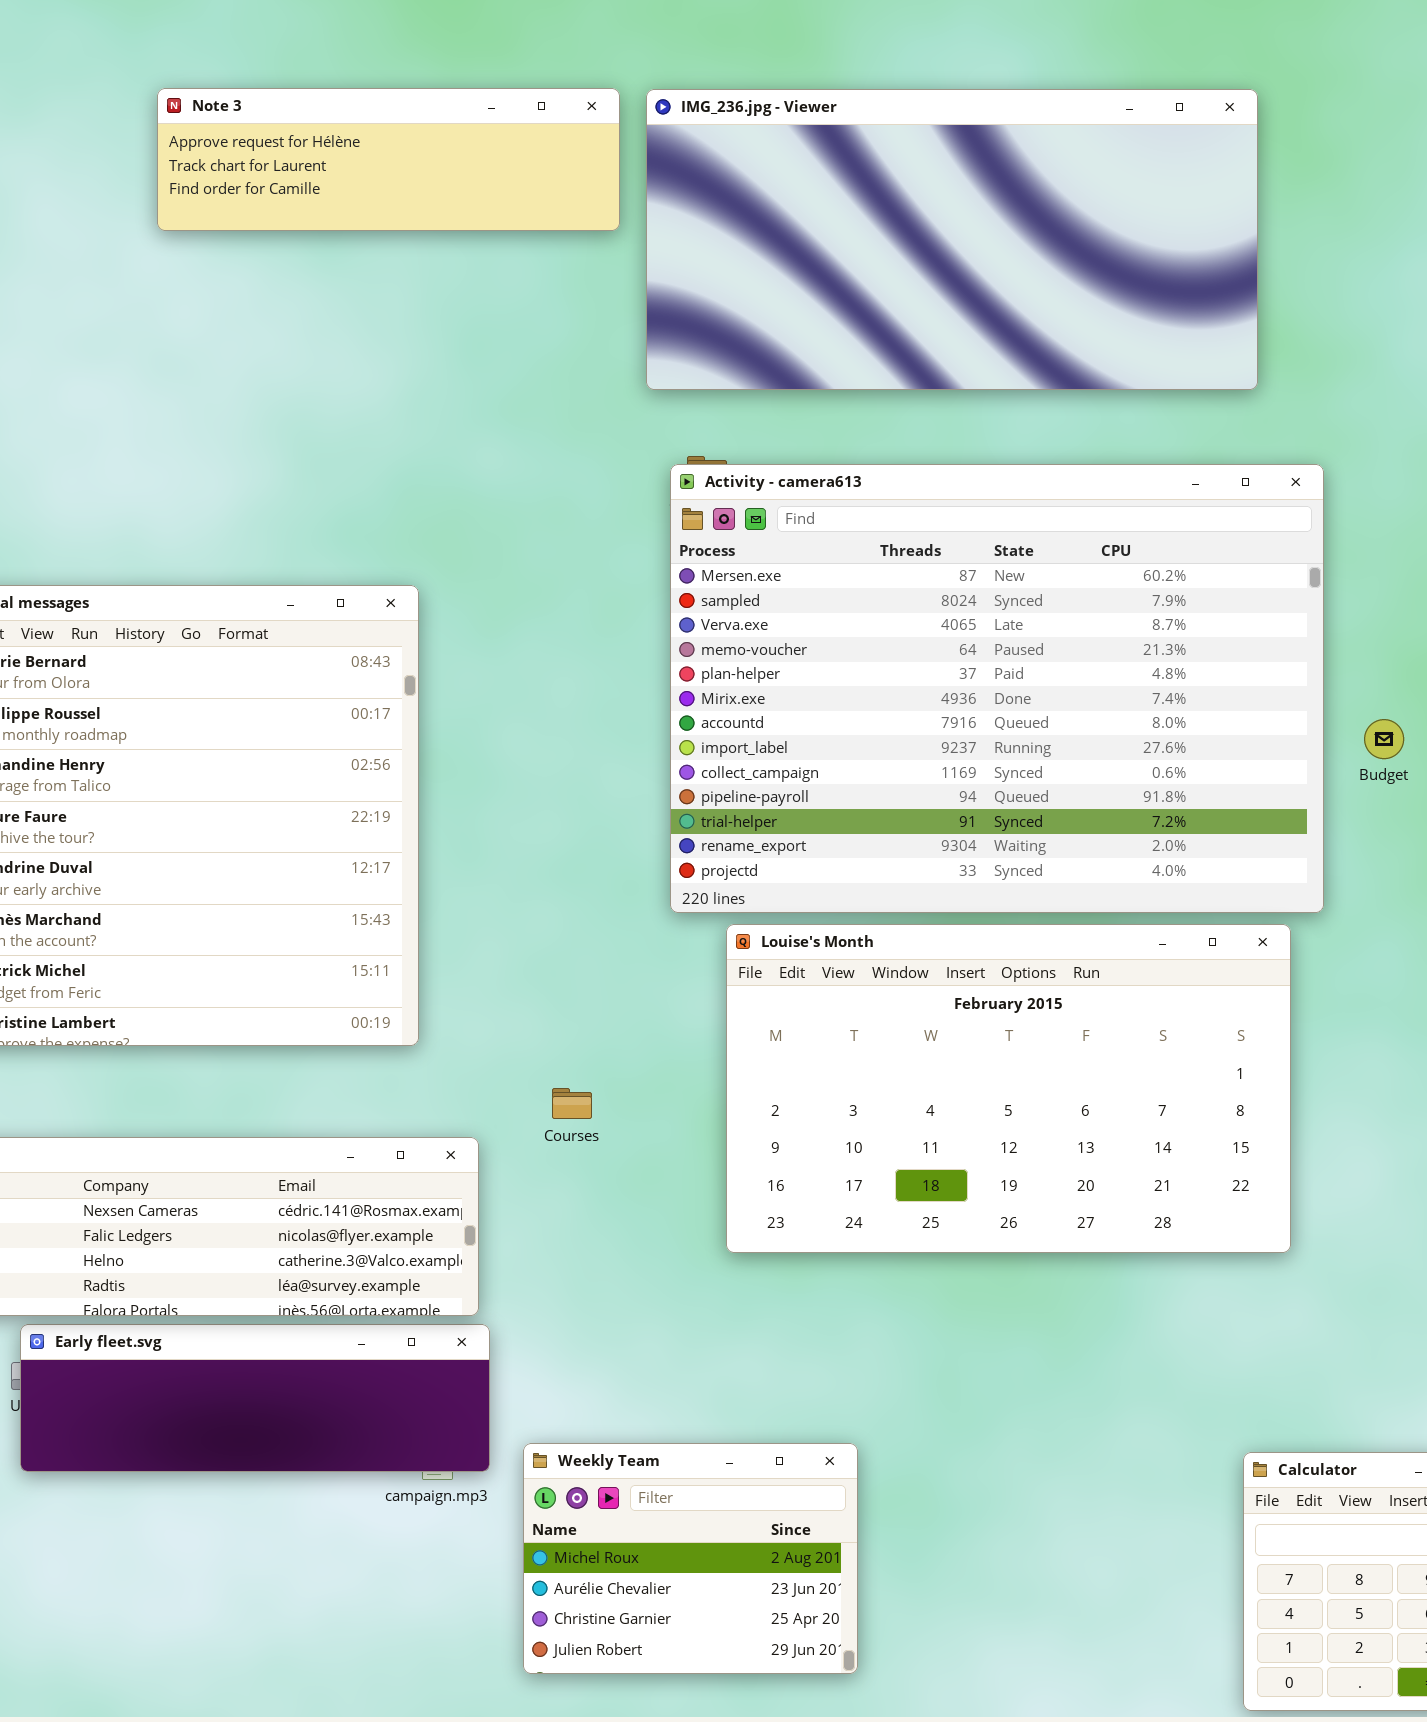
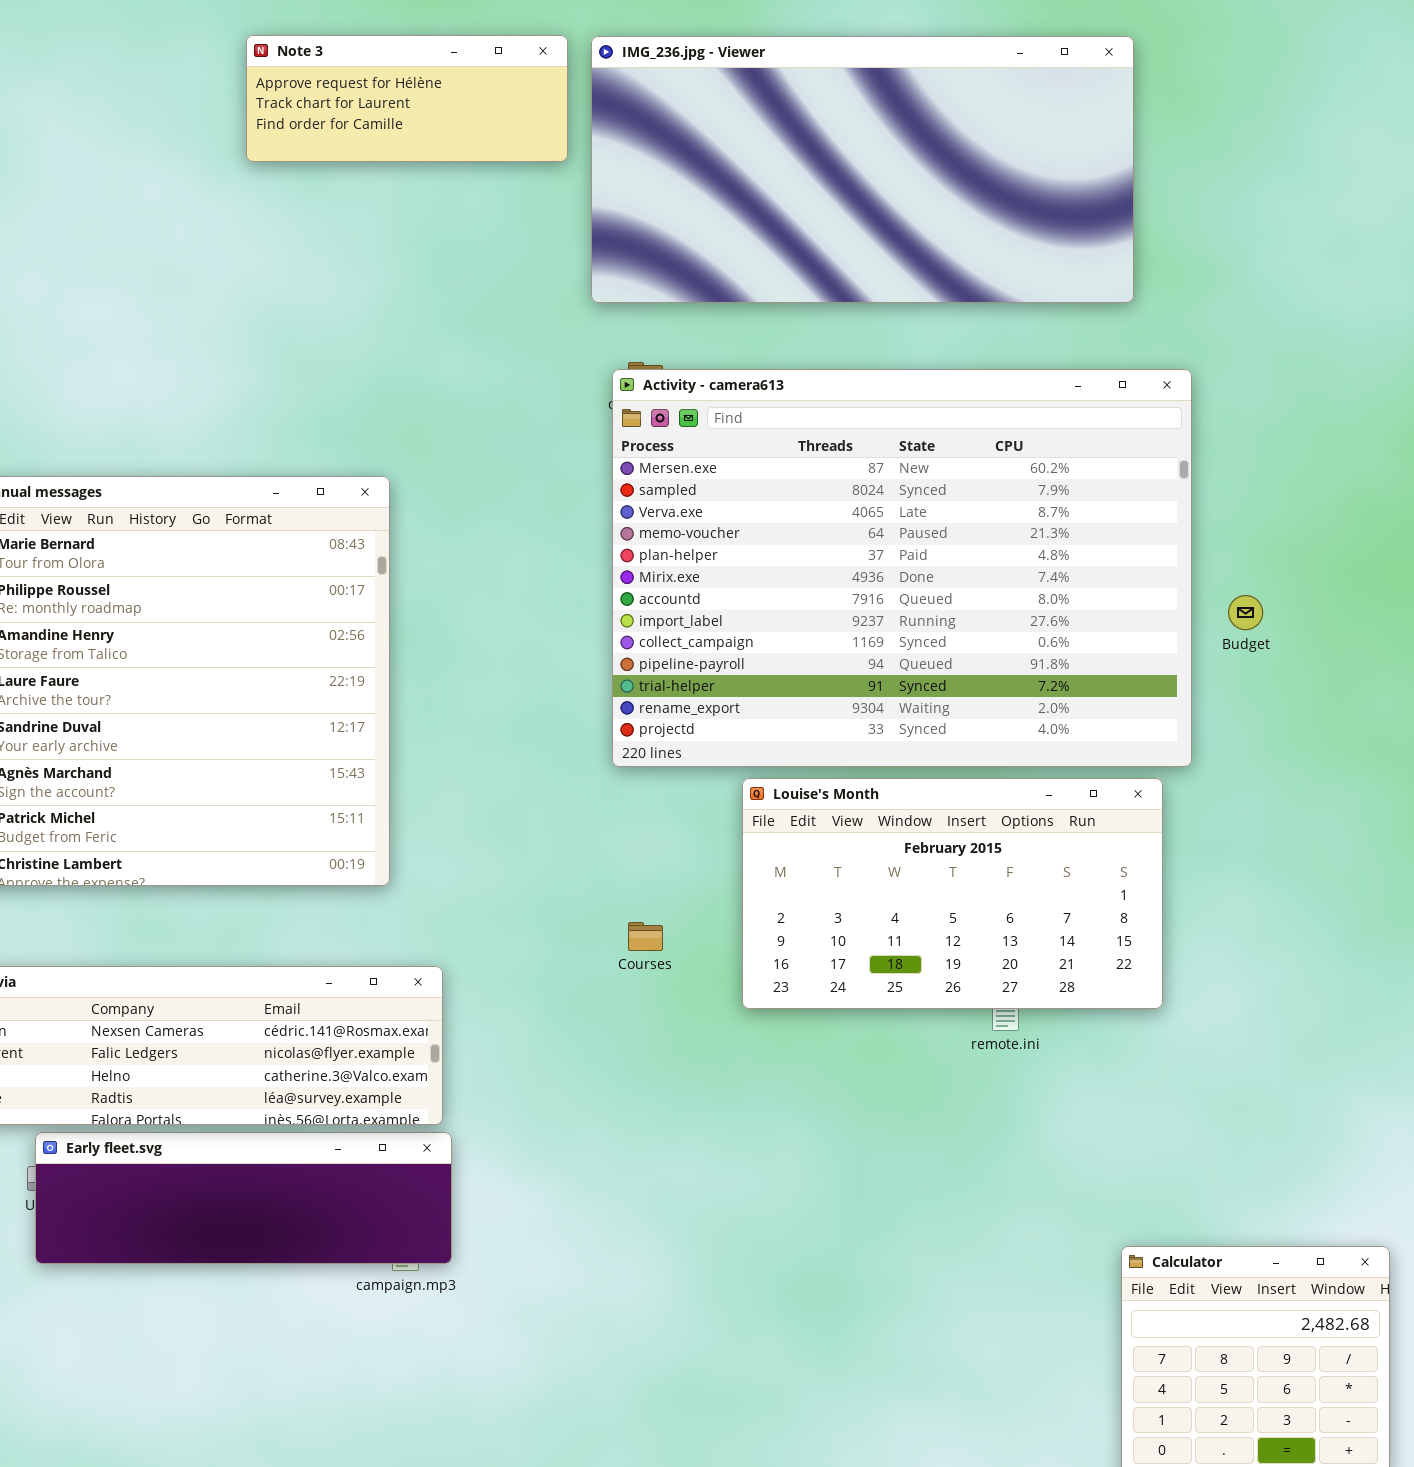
Note 3: [157,88,620,231] -> [246,35,568,162], resized
Louise's Month: [726,924,1291,1253] -> [742,778,1163,1009], resized
Courses: [552,1088,592,1119] -> [628,922,663,951], moved
Weekly Team: [523,1443,858,1674] -> none, closed

